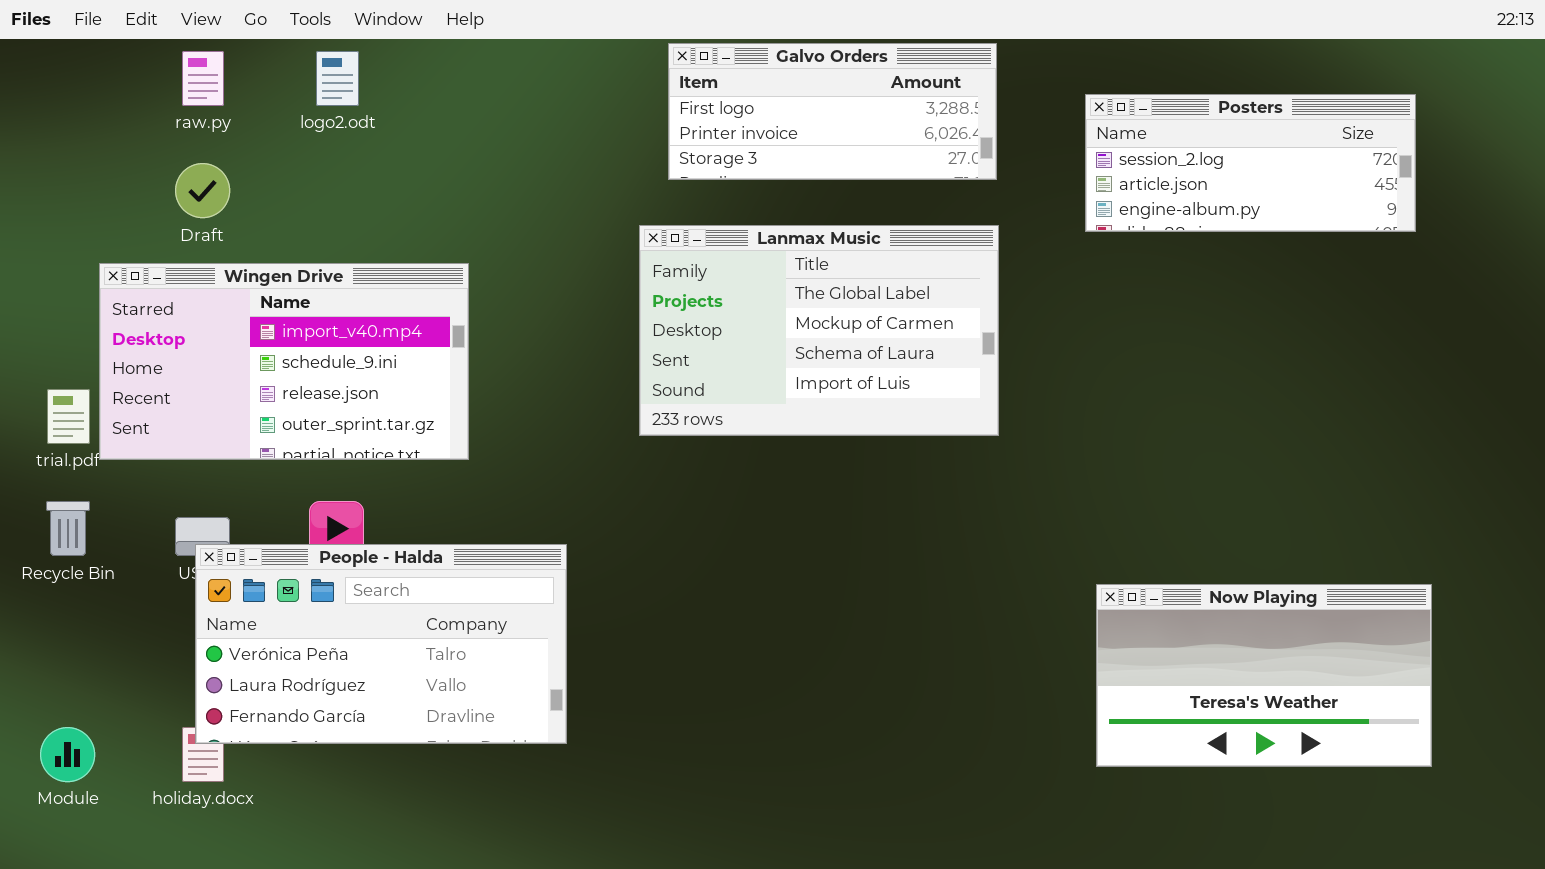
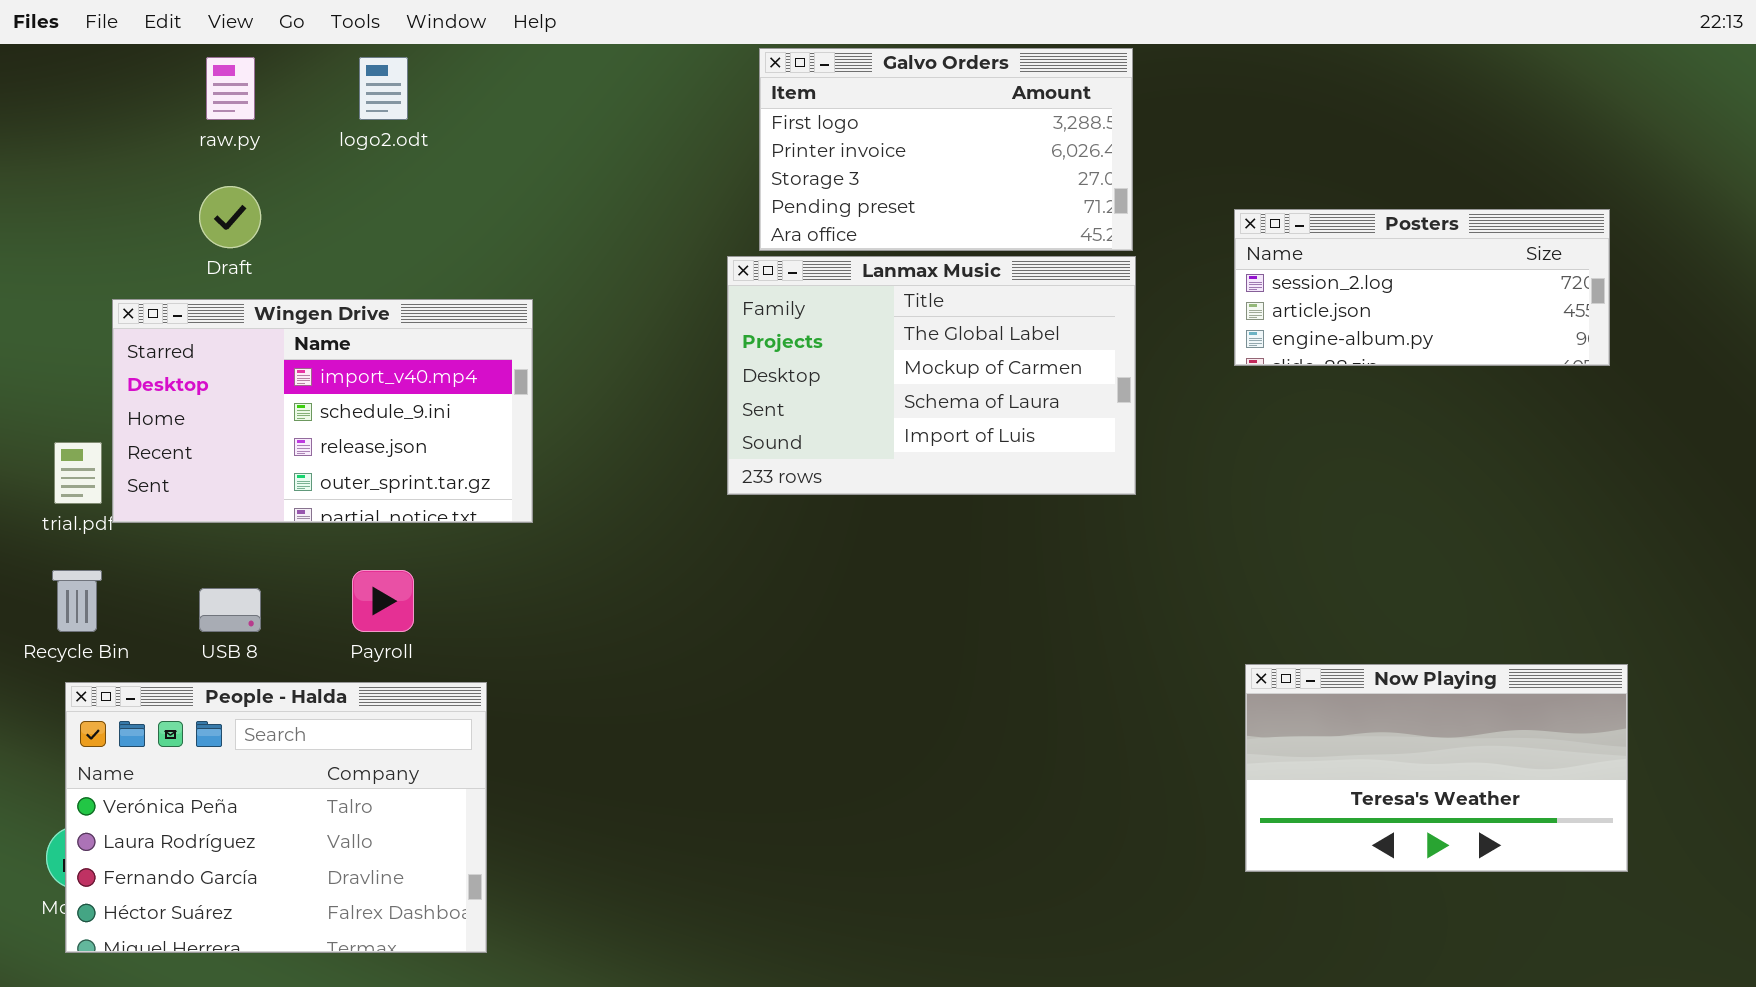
Galvo Orders: [668,43,997,180] -> [759,48,1133,251], resized
Posters: [1085,94,1416,232] -> [1234,209,1610,366], moved
People - Halda: [195,544,567,744] -> [65,682,487,953], moved, resized

